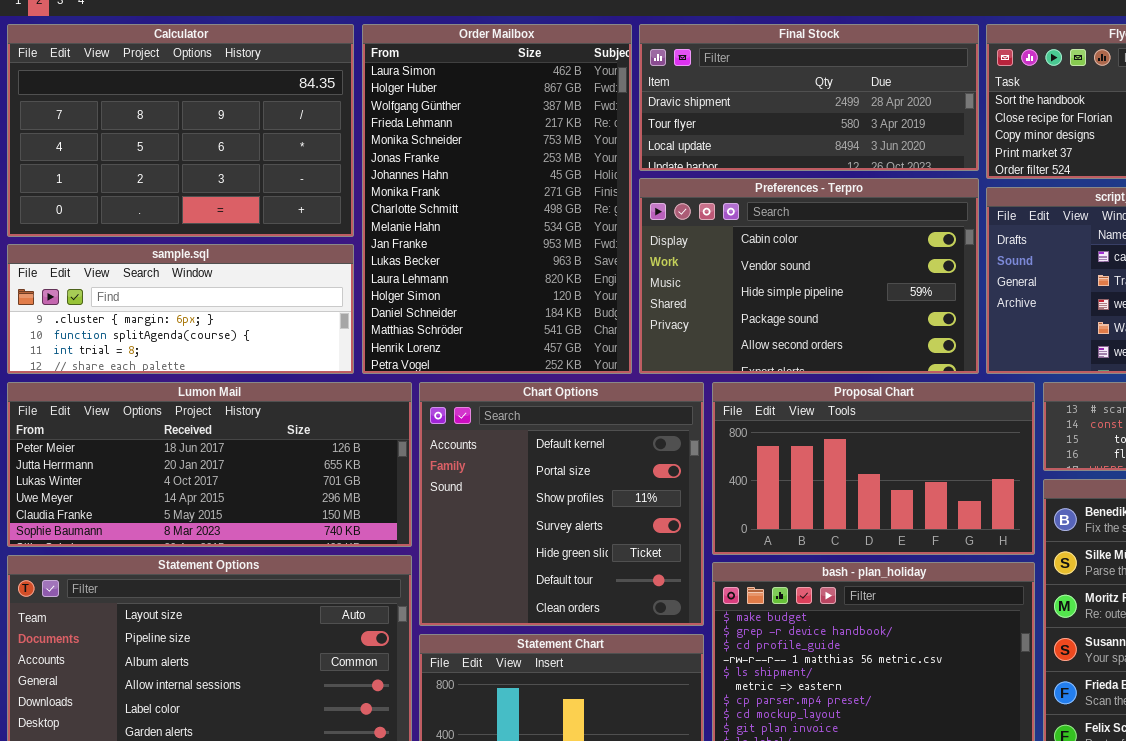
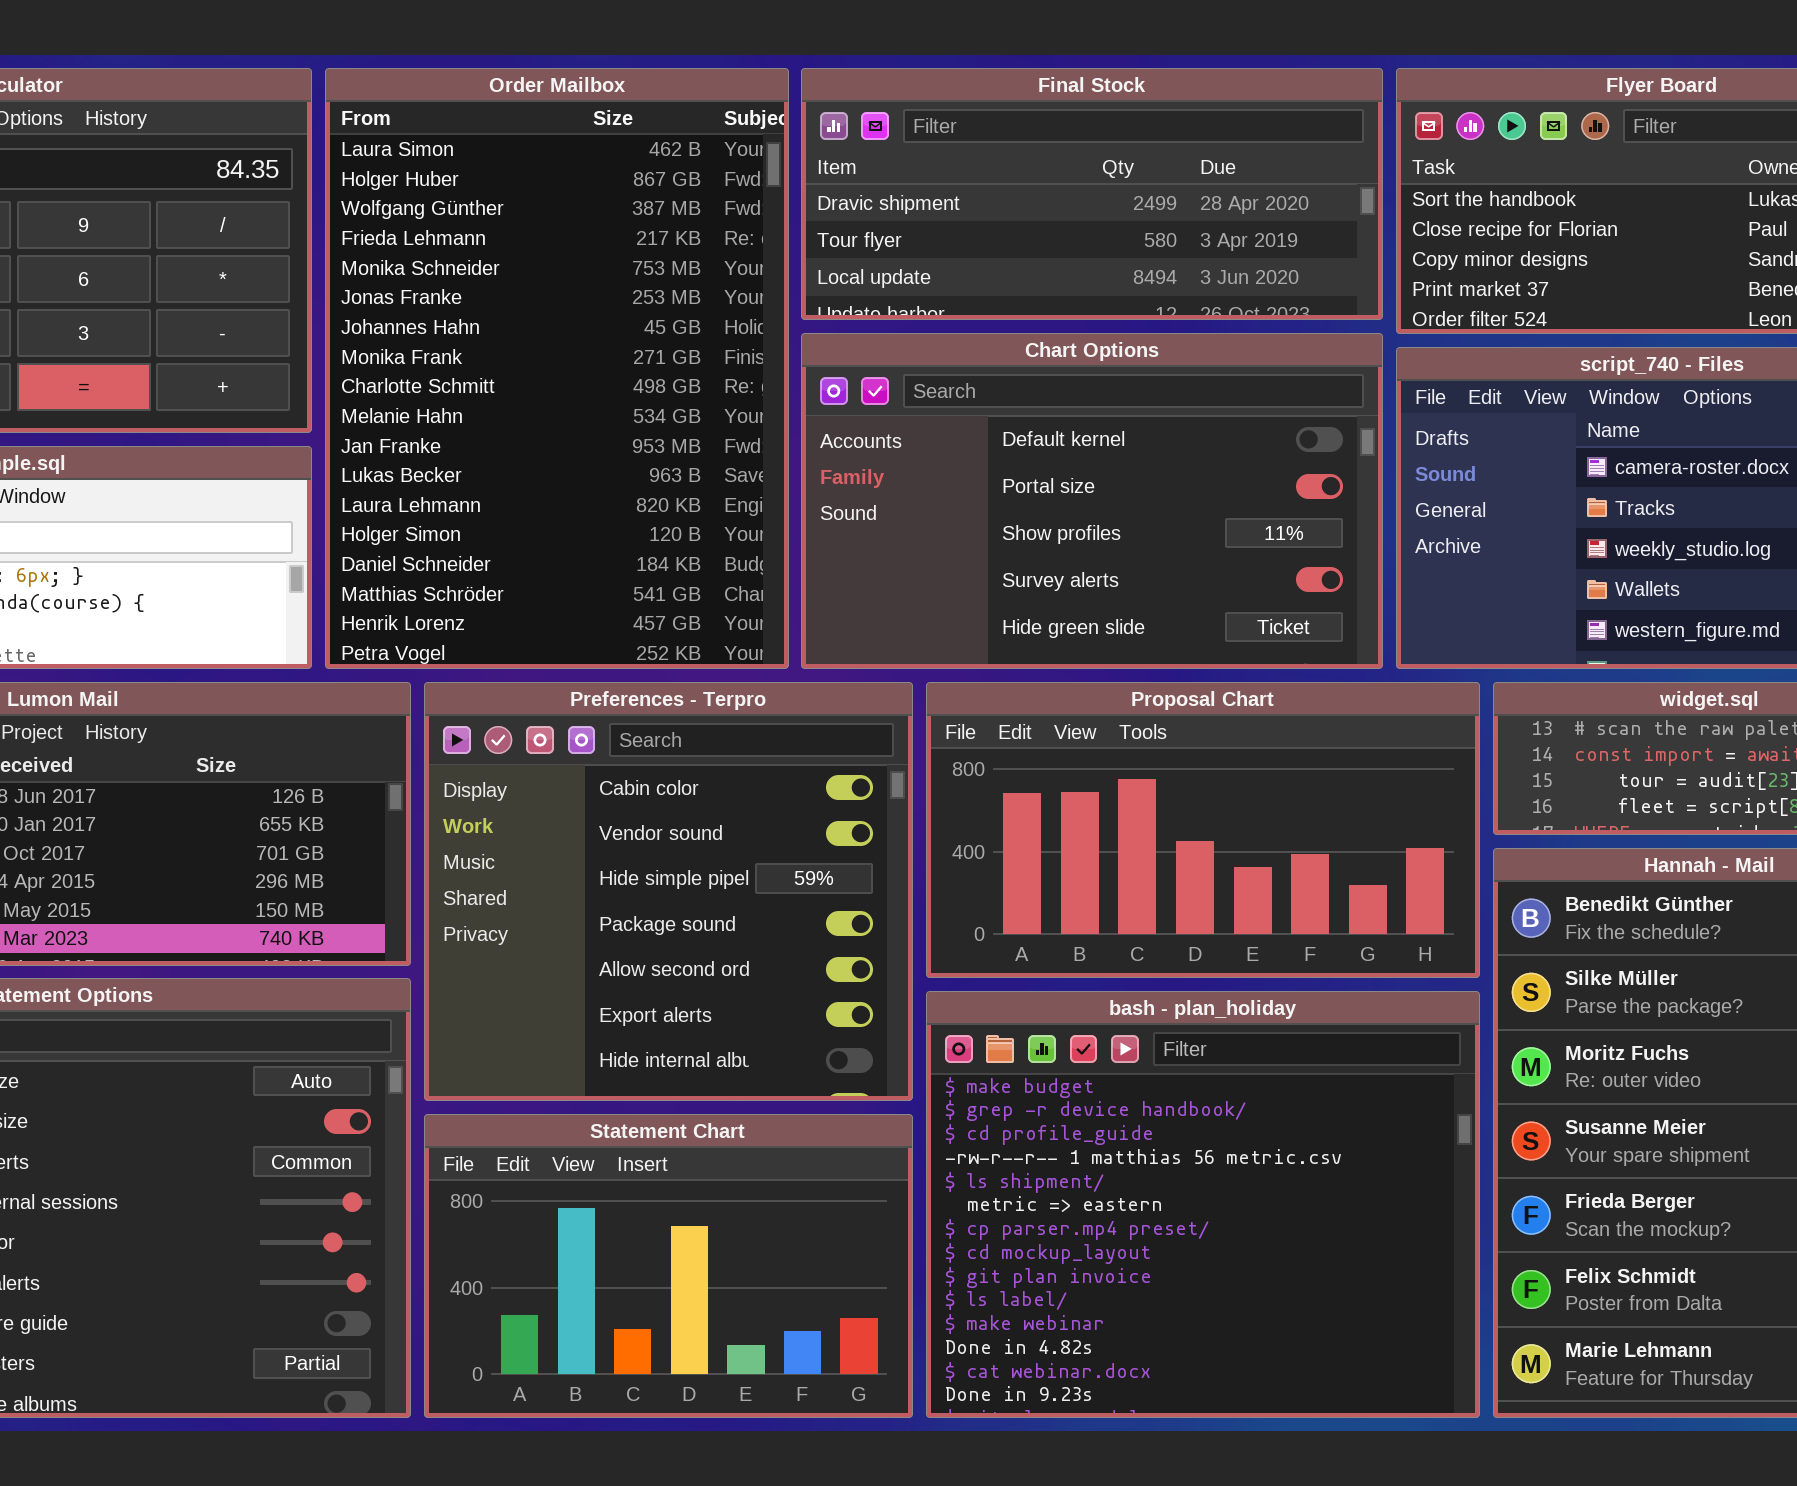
Preferences - Terpro: [639,178,979,374] -> [424,682,913,1101], moved, resized
Chart Options: [419,382,704,626] -> [801,333,1383,669], moved, resized

